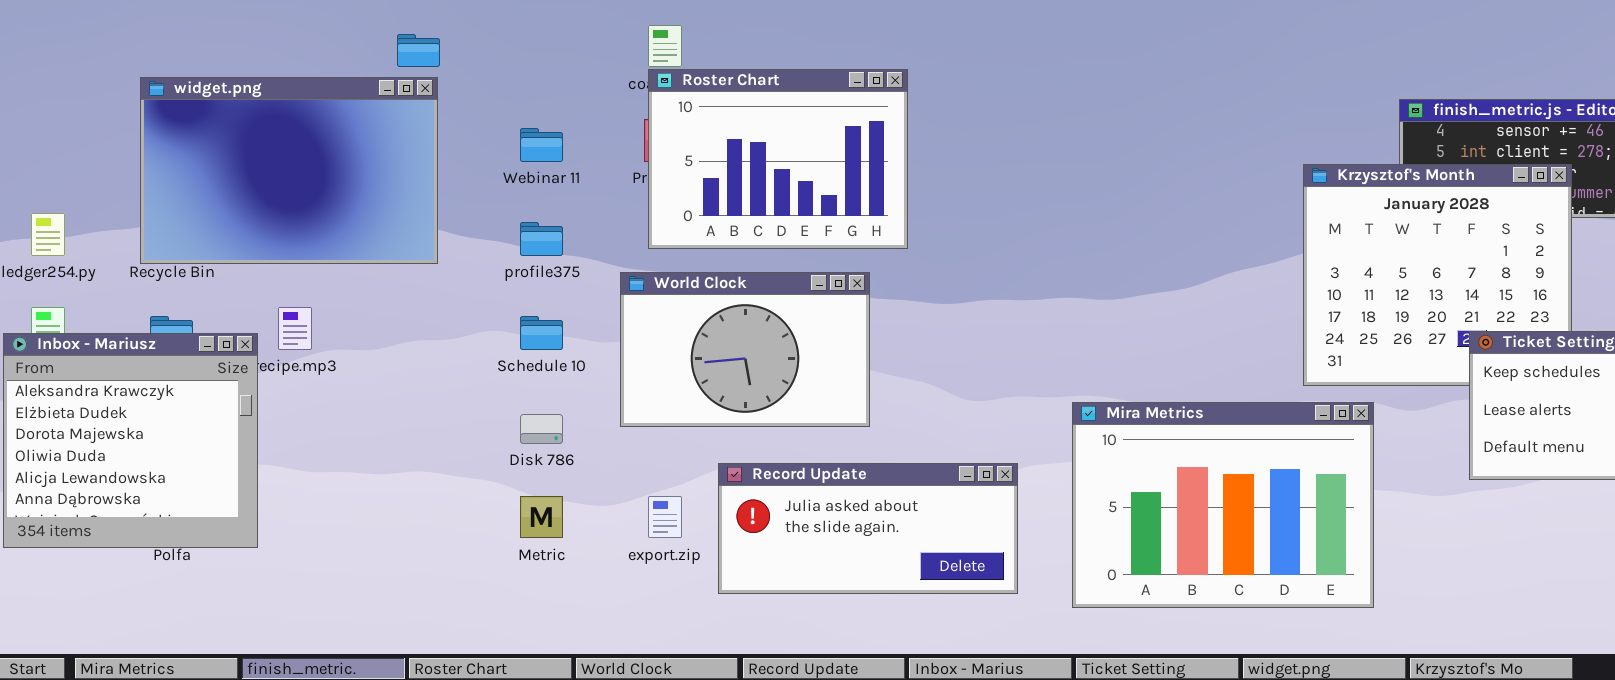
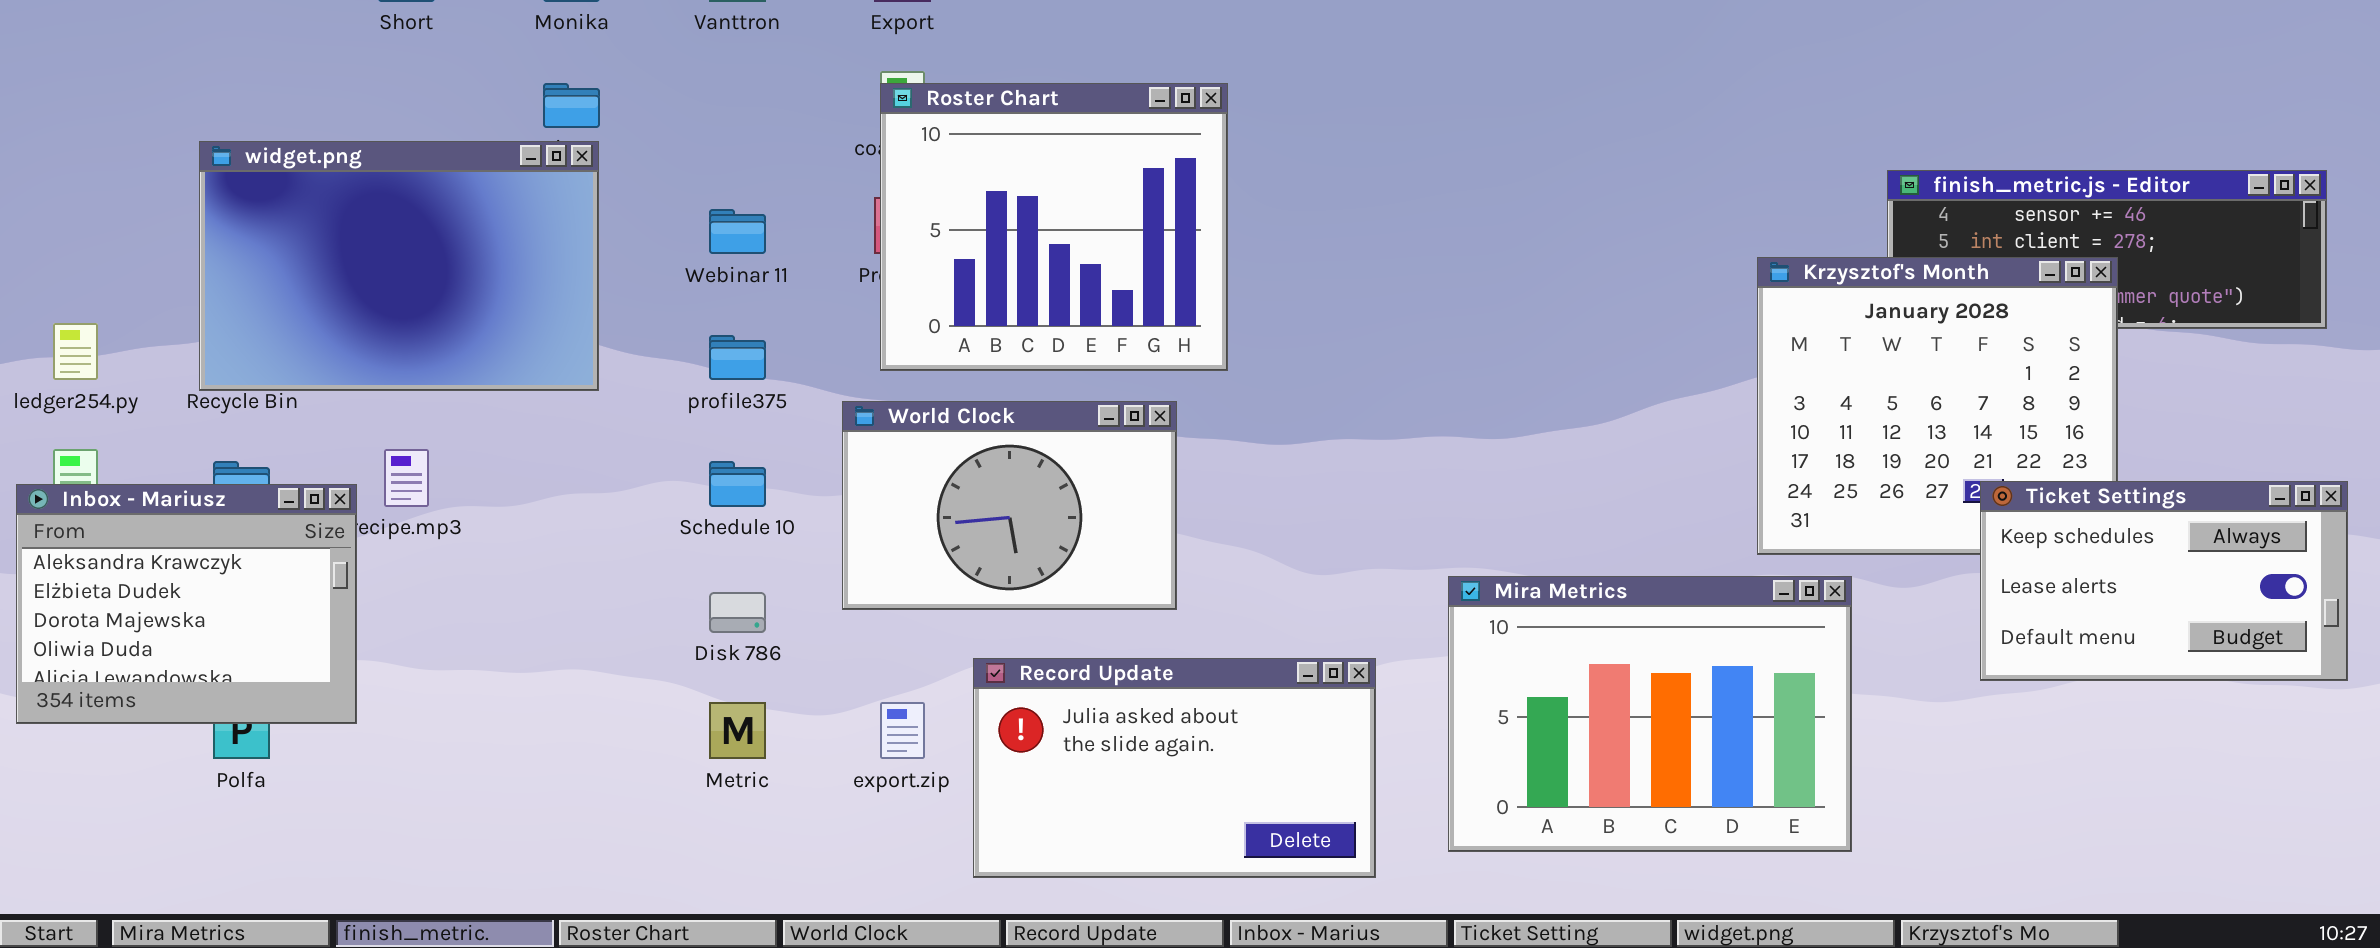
Roster Chart: [648,69,908,249] -> [880,83,1228,371], resized
Inbox - Mariusz: [3,333,258,548] -> [16,484,357,724], resized
Record Update: [718,463,1018,594] -> [973,658,1376,878], resized

